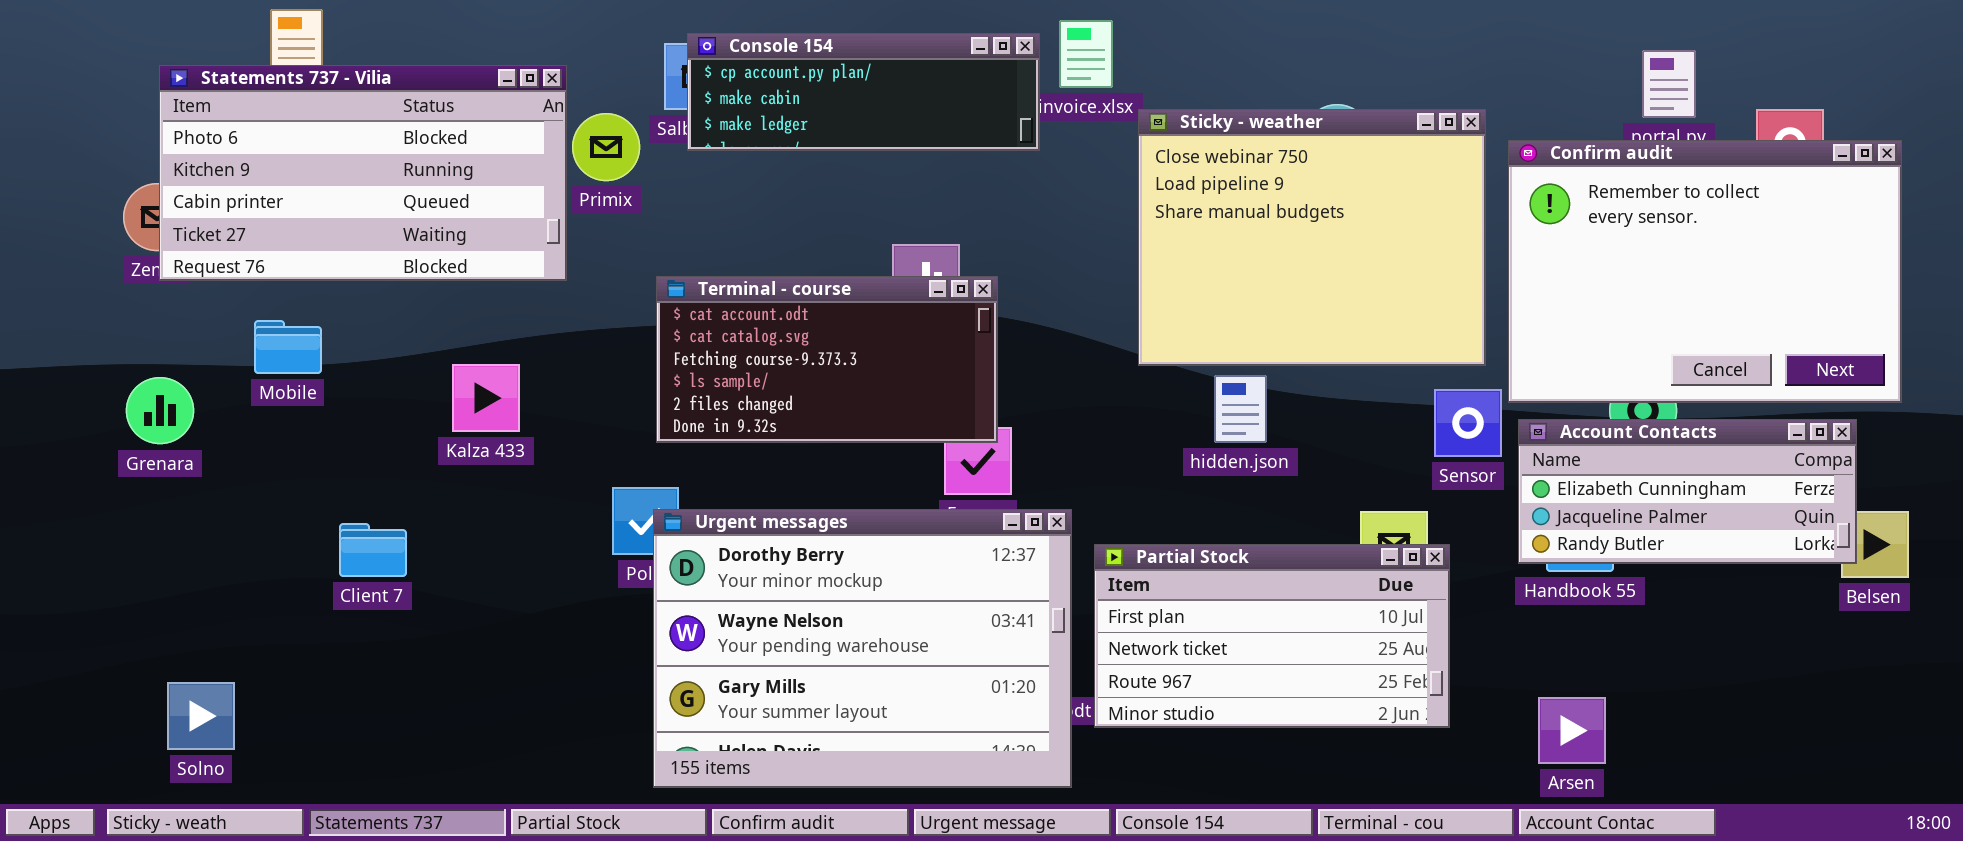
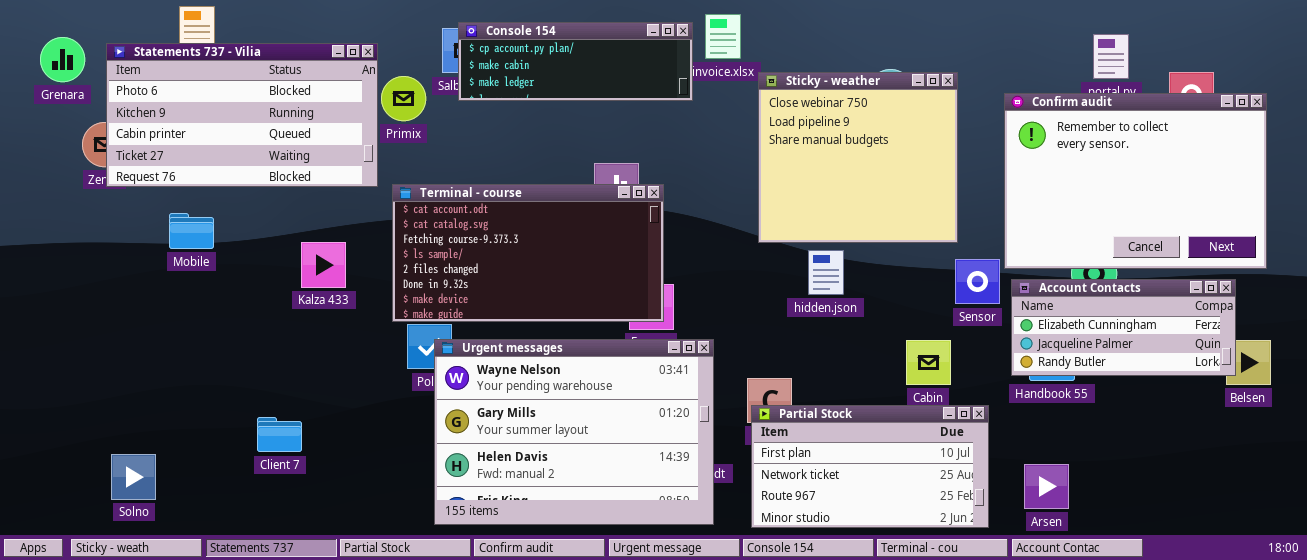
Sticky - weather: [1138,109,1486,366] -> [758,72,958,243], resized
Terminal - course: [656,276,998,443] -> [392,184,664,322], resized
Grenara: [126,377,194,444] -> [40,37,85,82], moved
Urgent messages: [653,509,1072,788] -> [434,339,714,525], scrolled down 1 row
Client 7: [339,523,407,577] -> [257,417,302,452], moved
Partial Stock: [1094,544,1450,728] -> [751,405,989,528], moved

